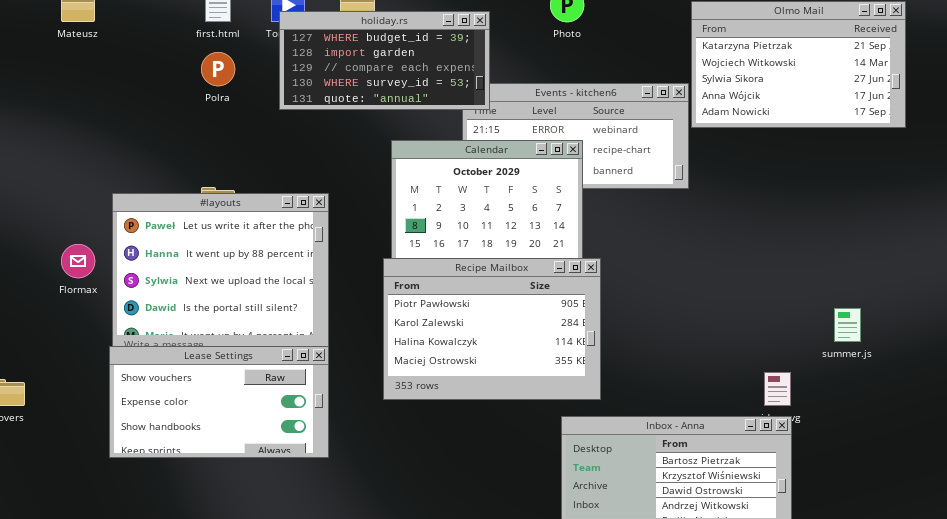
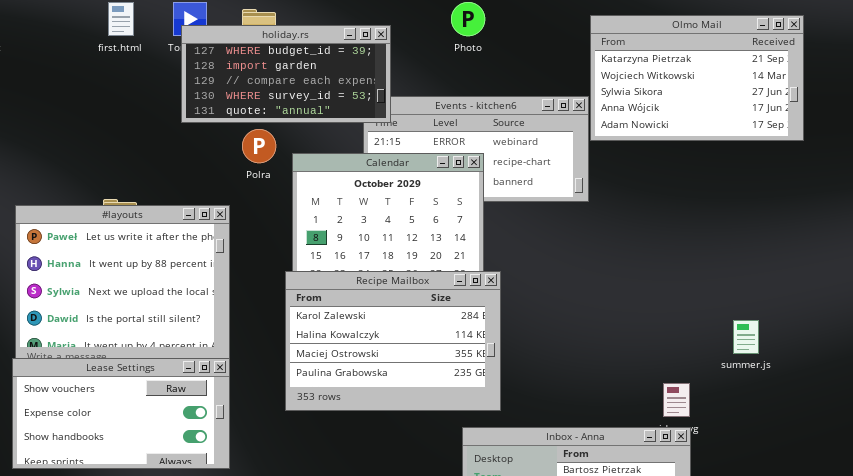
Polra: [201,52,235,86] -> [242,129,276,163], moved
Recipe Mailbox: [383,258,601,400] -> [285,271,501,411], scrolled down 1 row

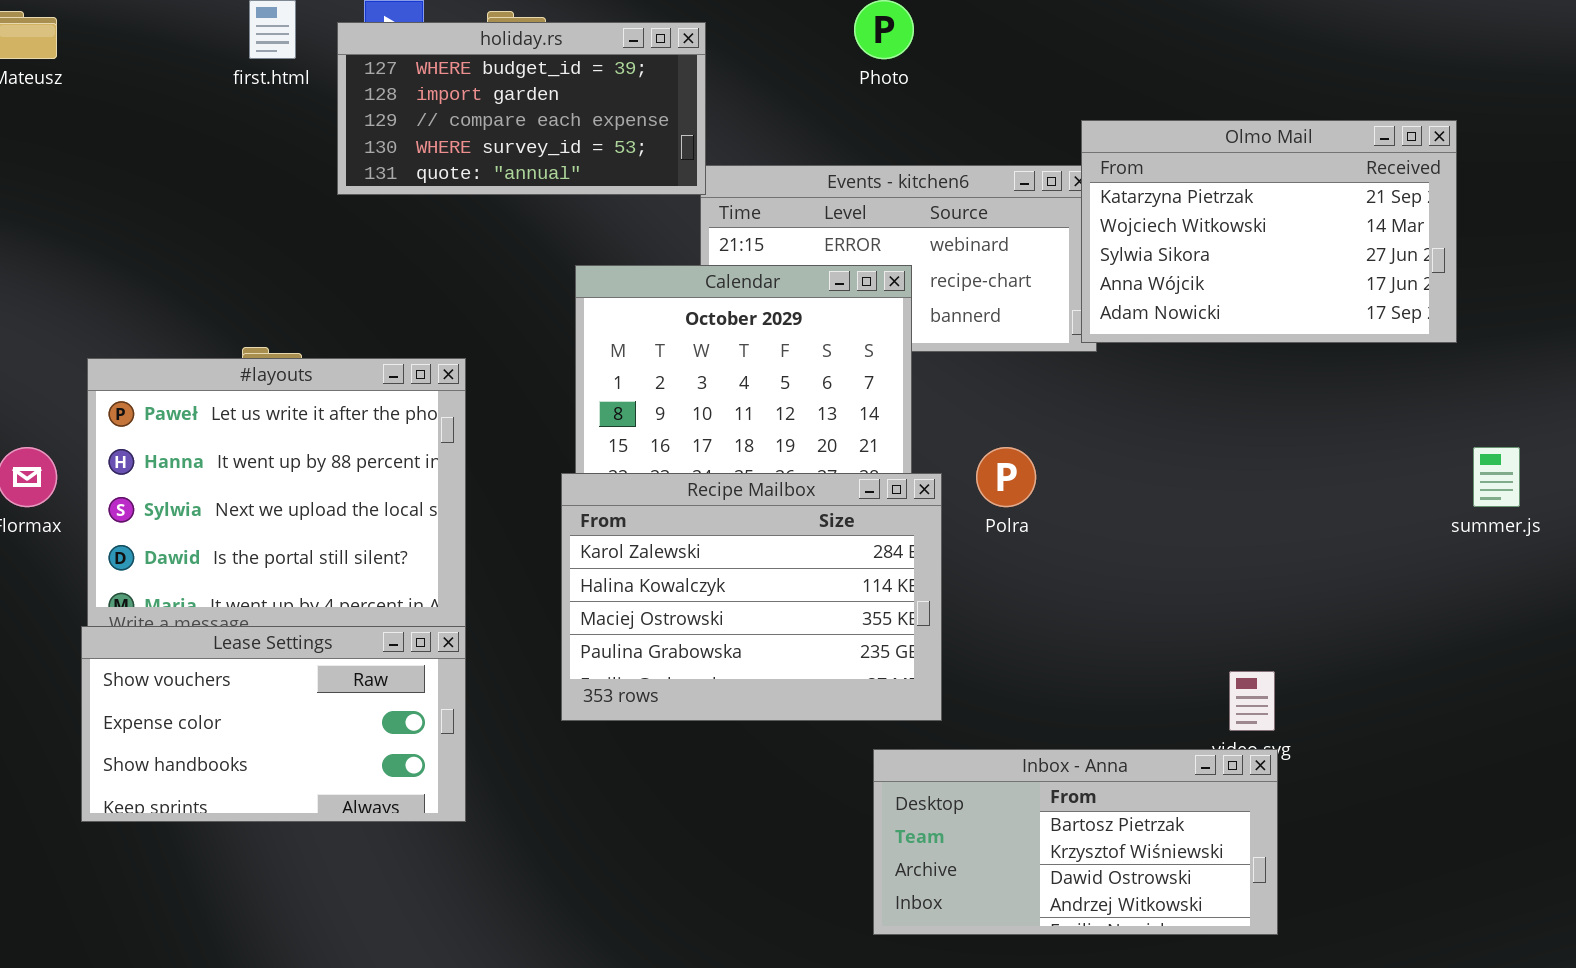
Olmo Mail: [590,15,804,141] -> [1081,120,1457,343], moved
holiday.rs: [181,25,391,123] -> [337,22,706,195], moved
Polra: [242,129,276,163] -> [976,447,1036,507], moved
summer.js: [733,320,759,354] -> [1473,447,1520,507], moved

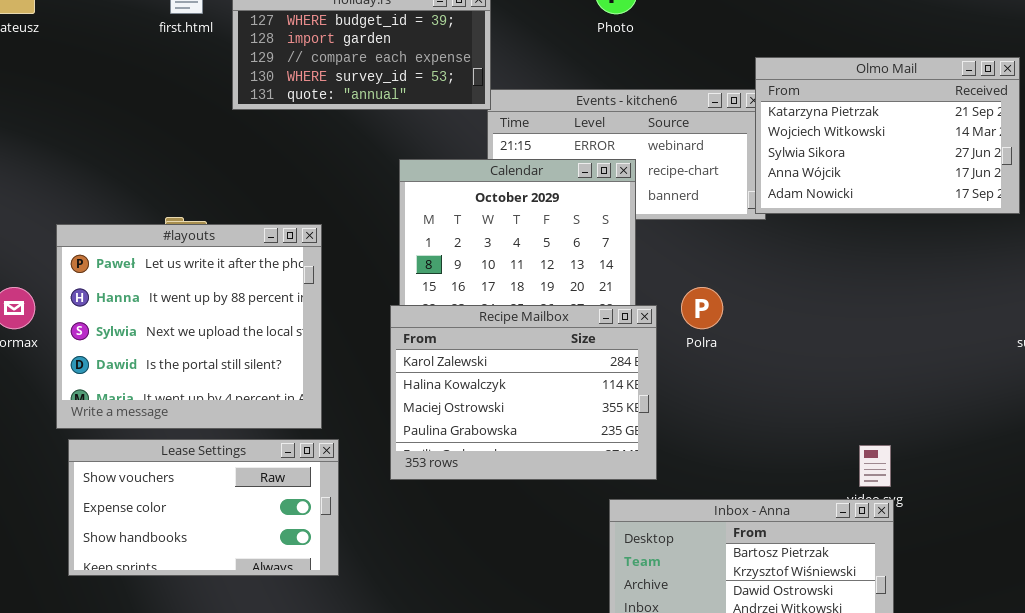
Lease Settings: [81,626,466,822] -> [68,439,339,576], moved

